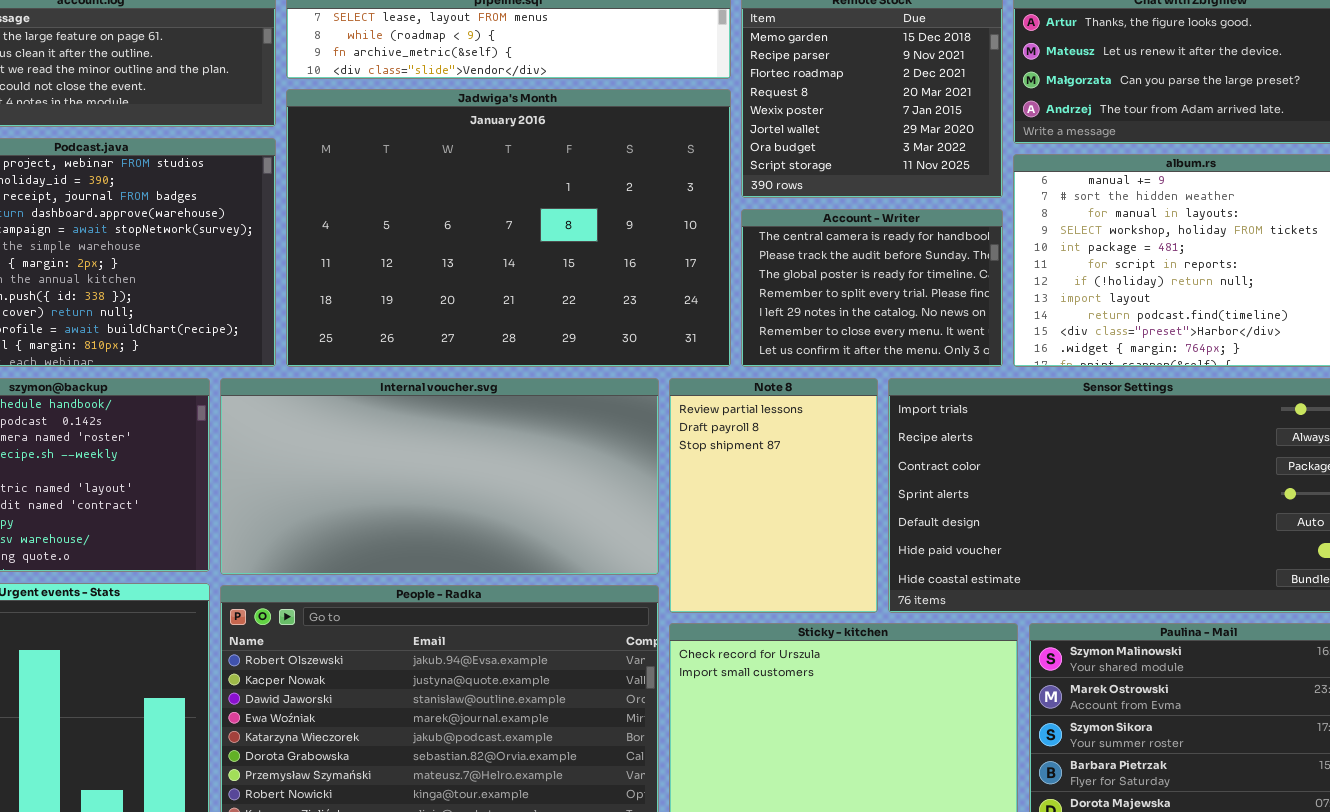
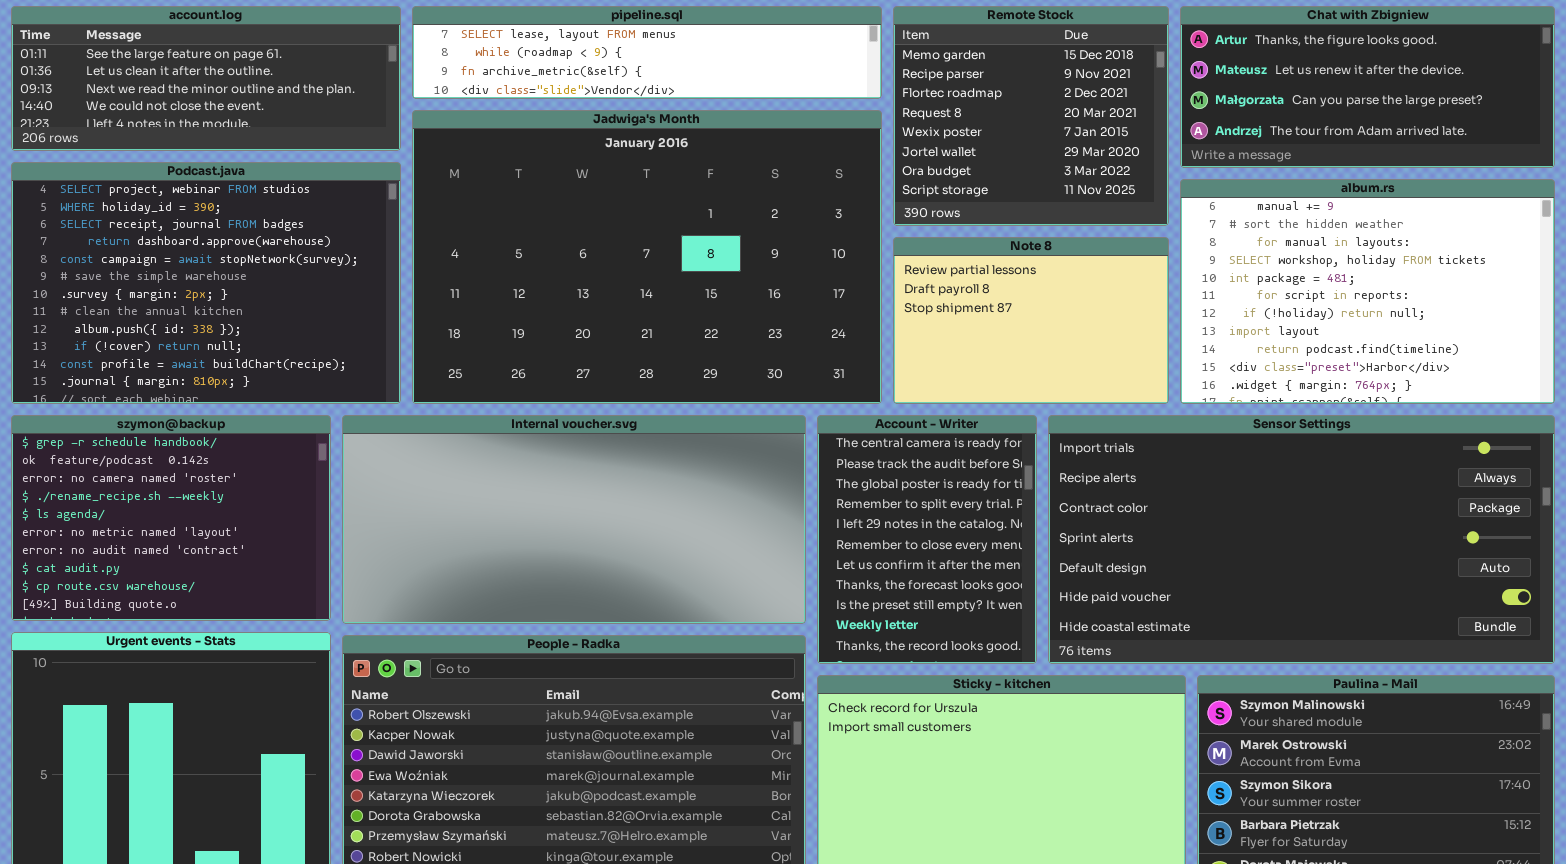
Account - Writer: [741,209,1003,367] -> [817,415,1037,664], moved, resized
Note 8: [669,378,878,613] -> [893,237,1169,404], moved, resized

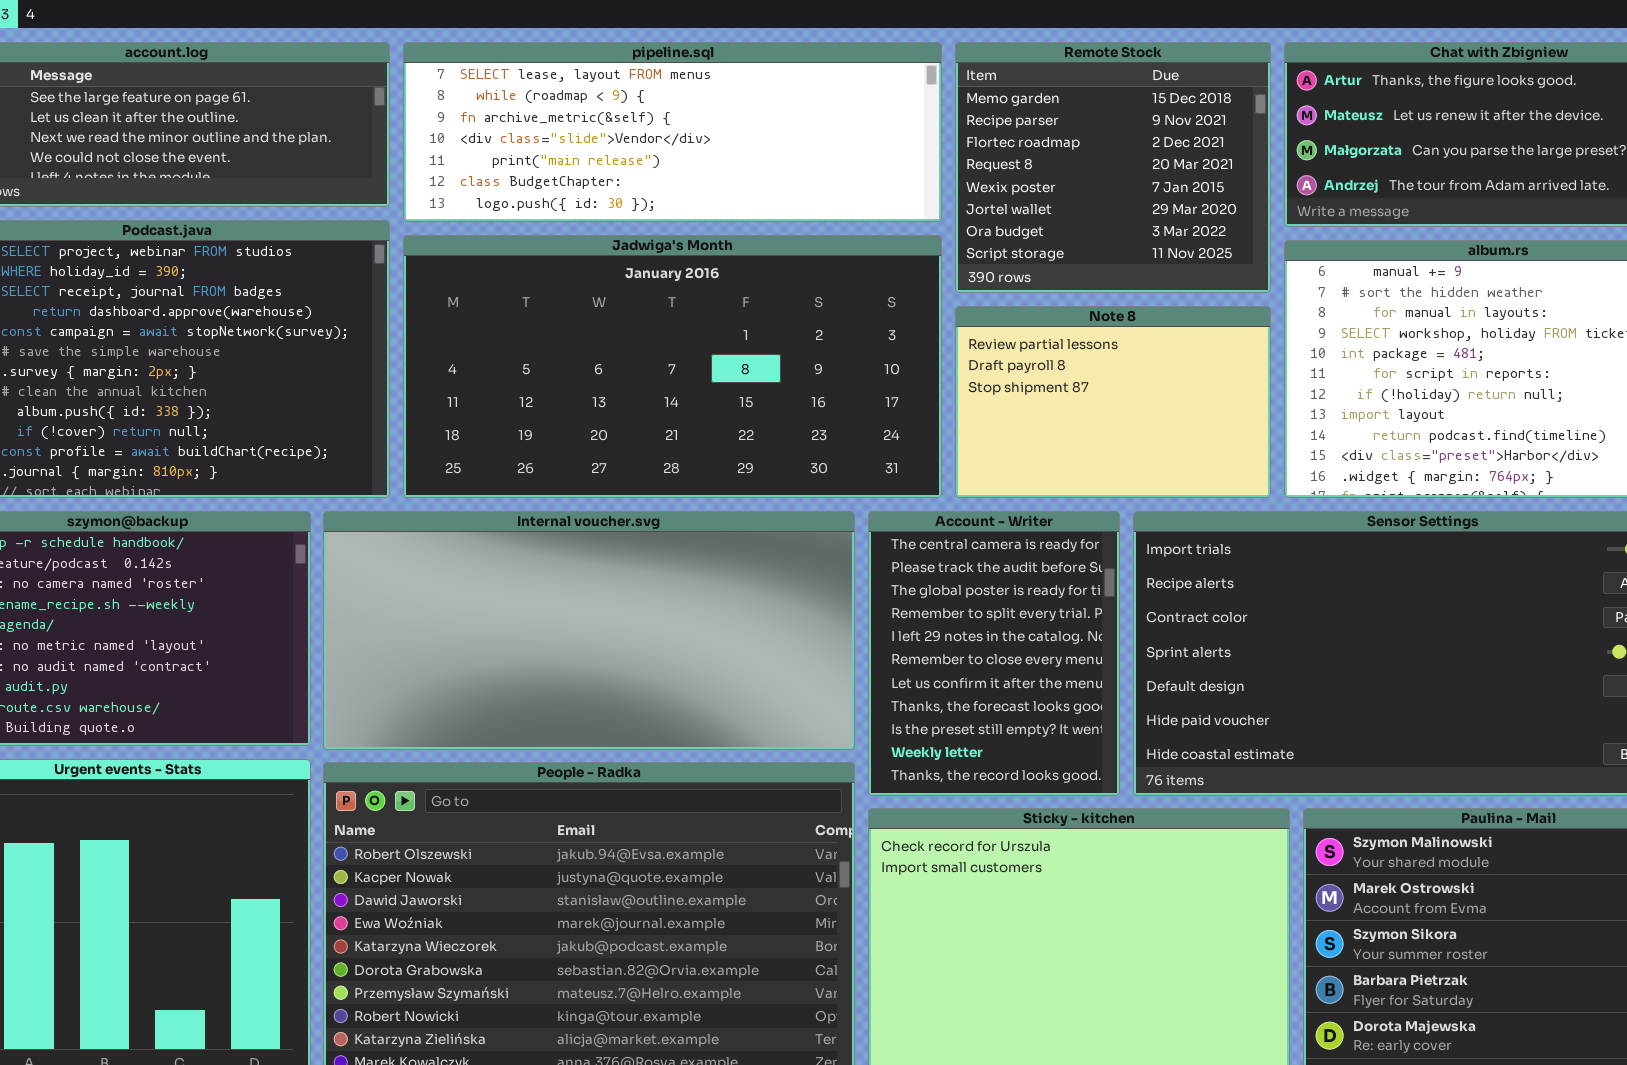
pipeline.sql: [412,6,882,99] -> [403,42,942,222], resized
Jadwiga's Month: [412,110,882,404] -> [403,235,942,498], resized

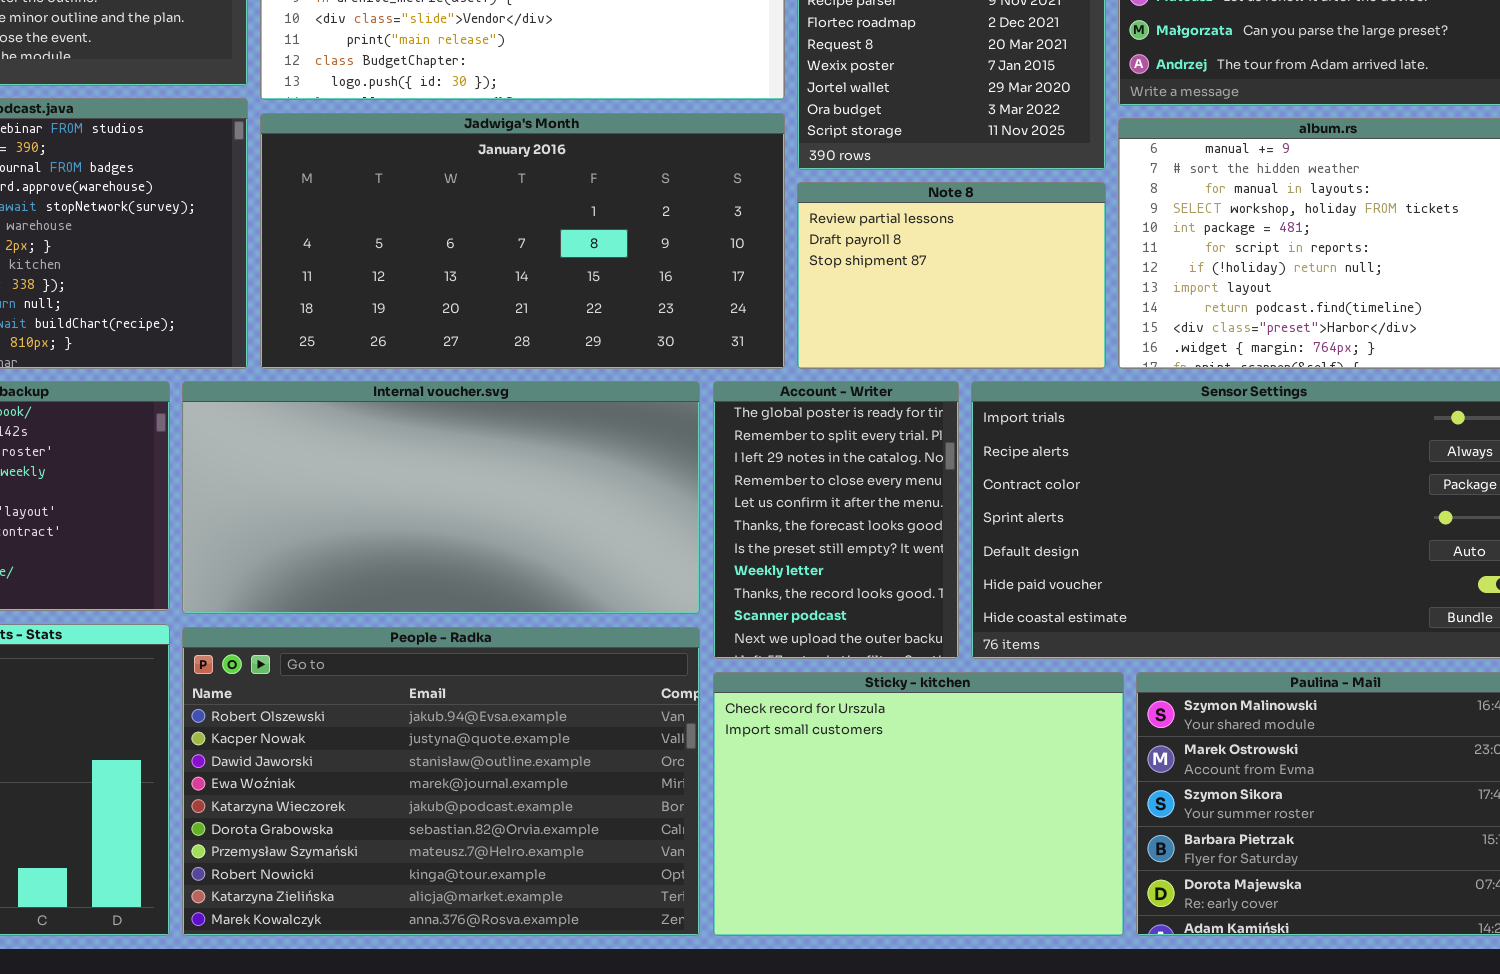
Account - Writer: [868,511,1120,796] -> [713,381,959,659], scrolled down 2 rows

